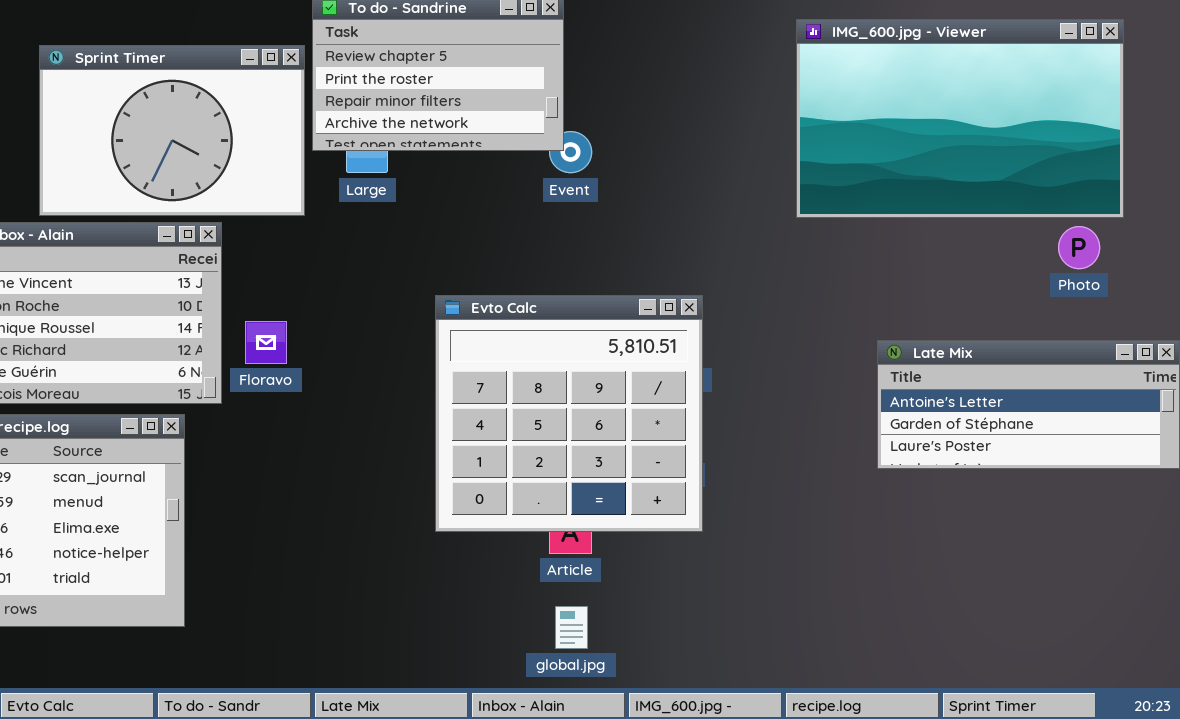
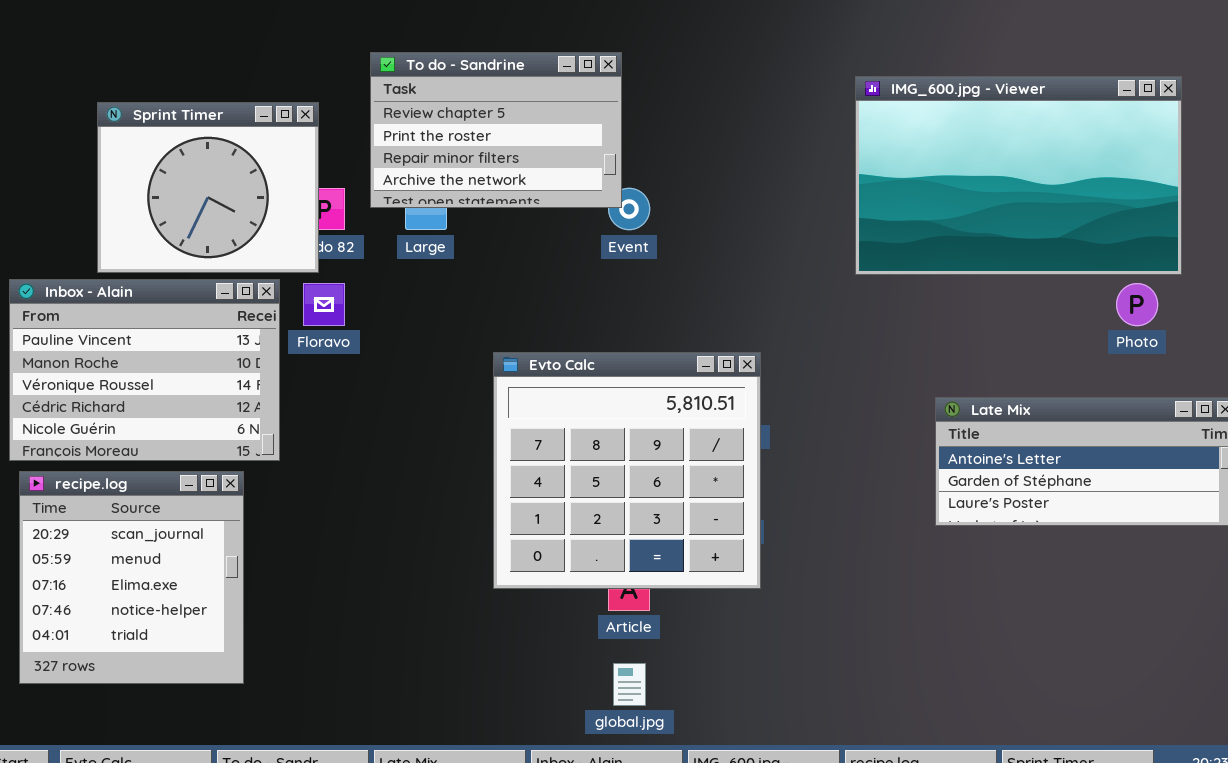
Sprint Timer: [39,45,305,216] -> [97,102,319,273], resized
Floravo: [245,321,287,364] -> [303,283,345,326], moved

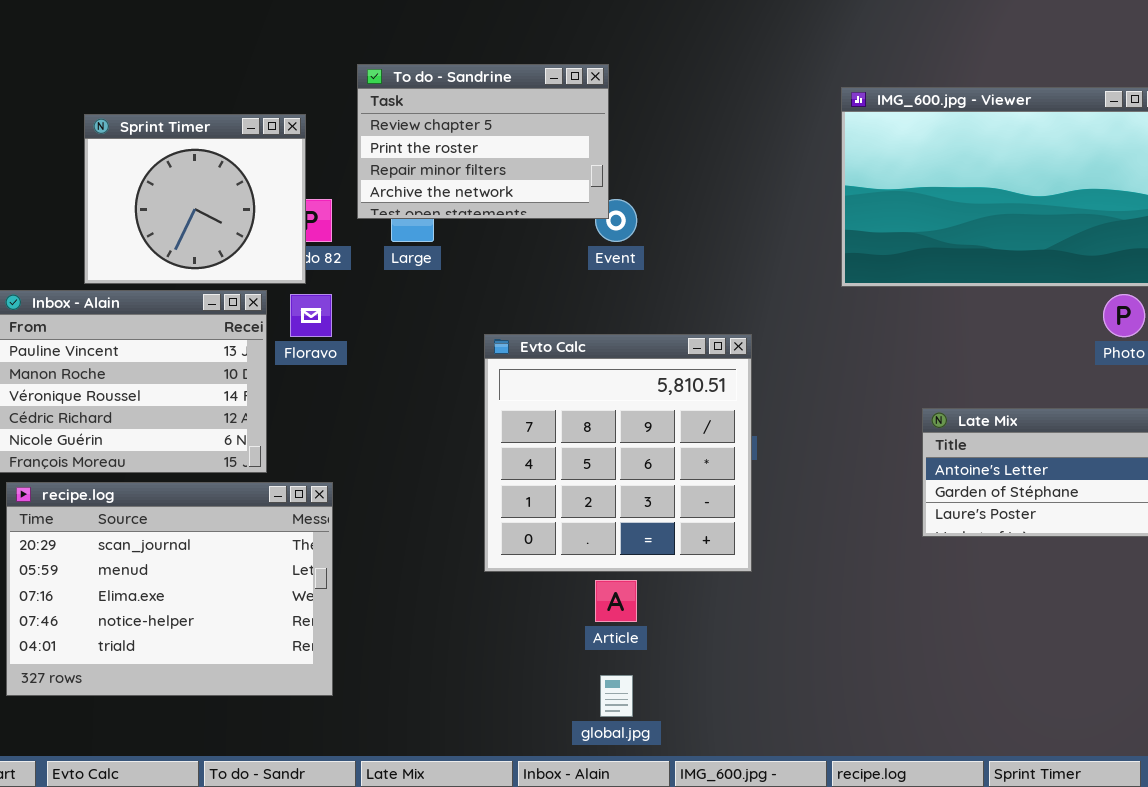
Evto Calc: [493,352,761,589] -> [484,334,752,572], moved
recipe.log: [19,471,244,684] -> [6,482,333,696], resized

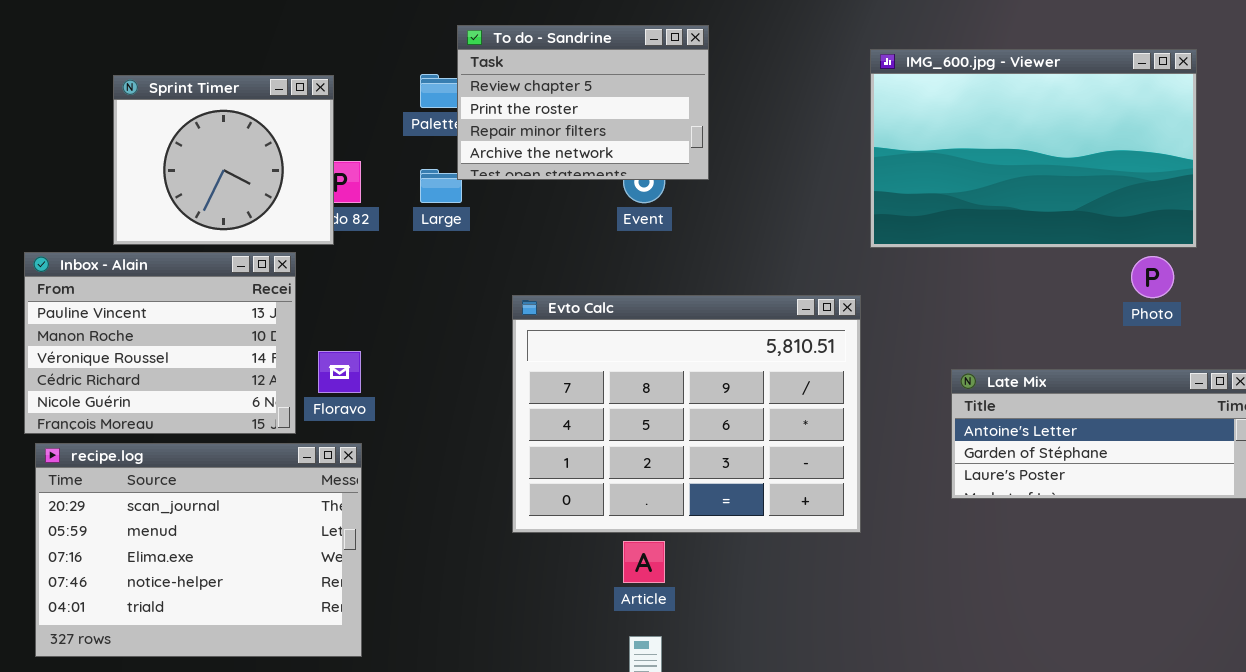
To do - Sandrine: [357,64,609,219] -> [457,25,709,180], moved
Floravo: [290,294,332,337] -> [318,351,361,393], moved
Evto Calc: [484,334,752,572] -> [512,295,861,533], resized

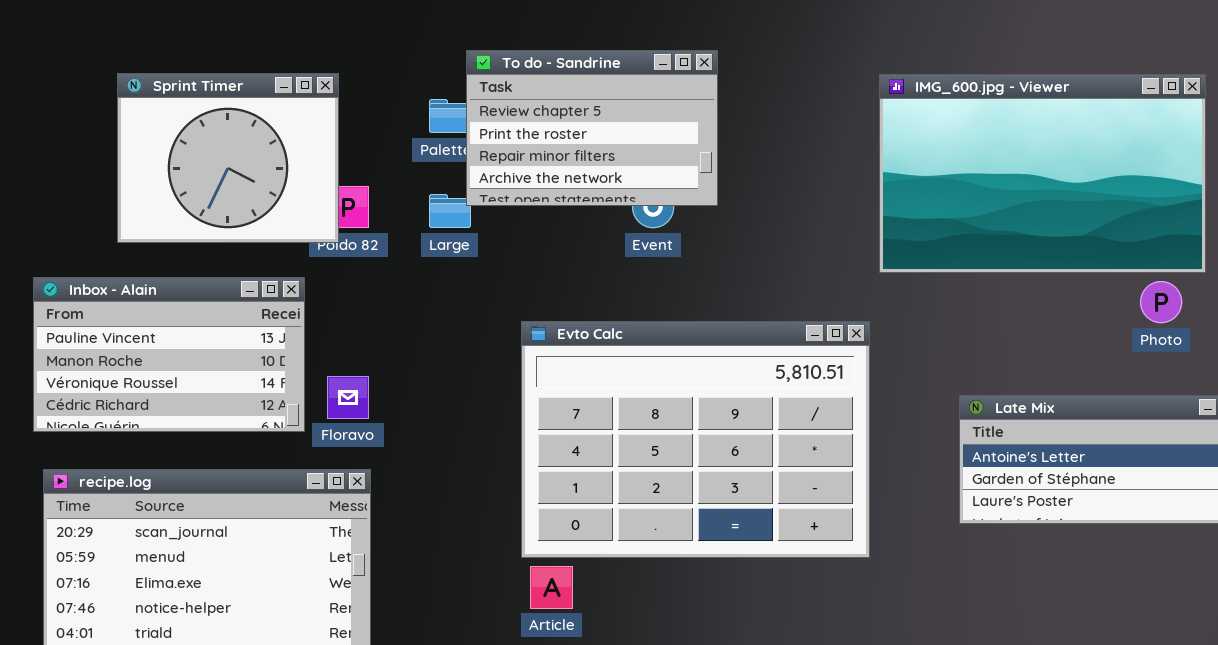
Sprint Timer: [113,75,334,245] -> [117,73,339,243], moved
Inbox - Alain: [24,252,296,434] -> [33,277,305,432], resized
Article: [623,541,665,583] -> [530,566,573,609], moved

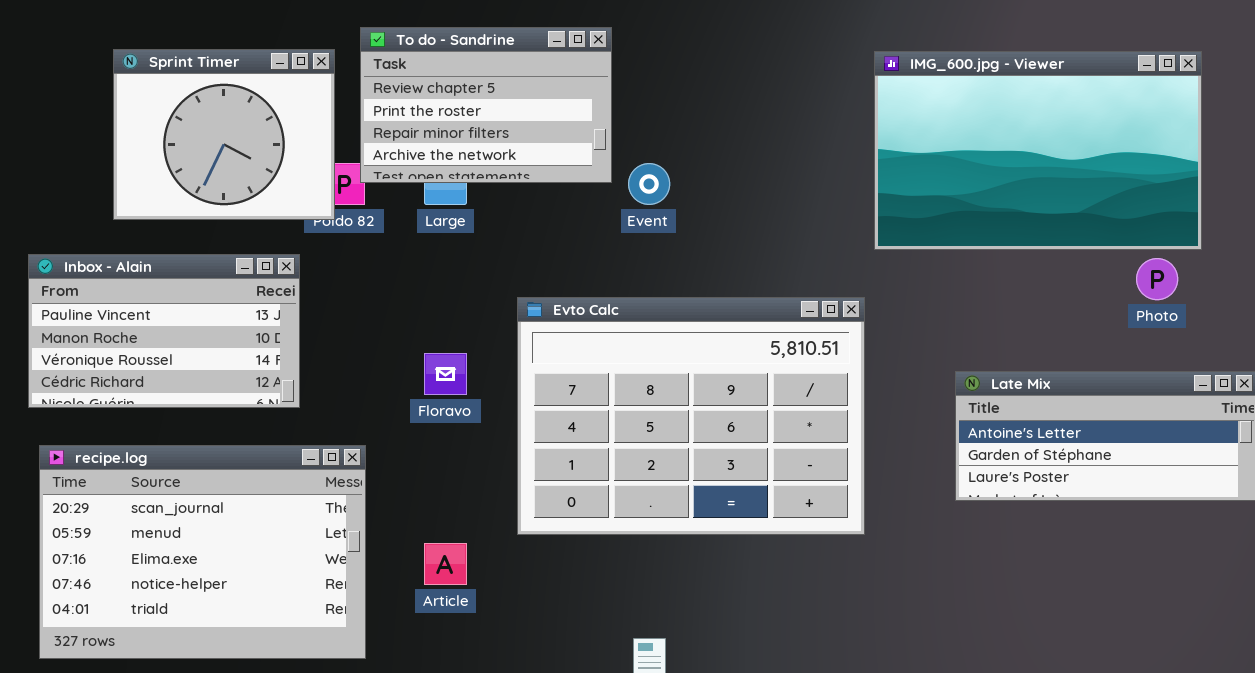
To do - Sandrine: [466,50,718,206] -> [360,27,612,183], moved
Floravo: [327,376,369,419] -> [424,353,467,395], moved
Article: [530,566,573,609] -> [424,543,467,585], moved

